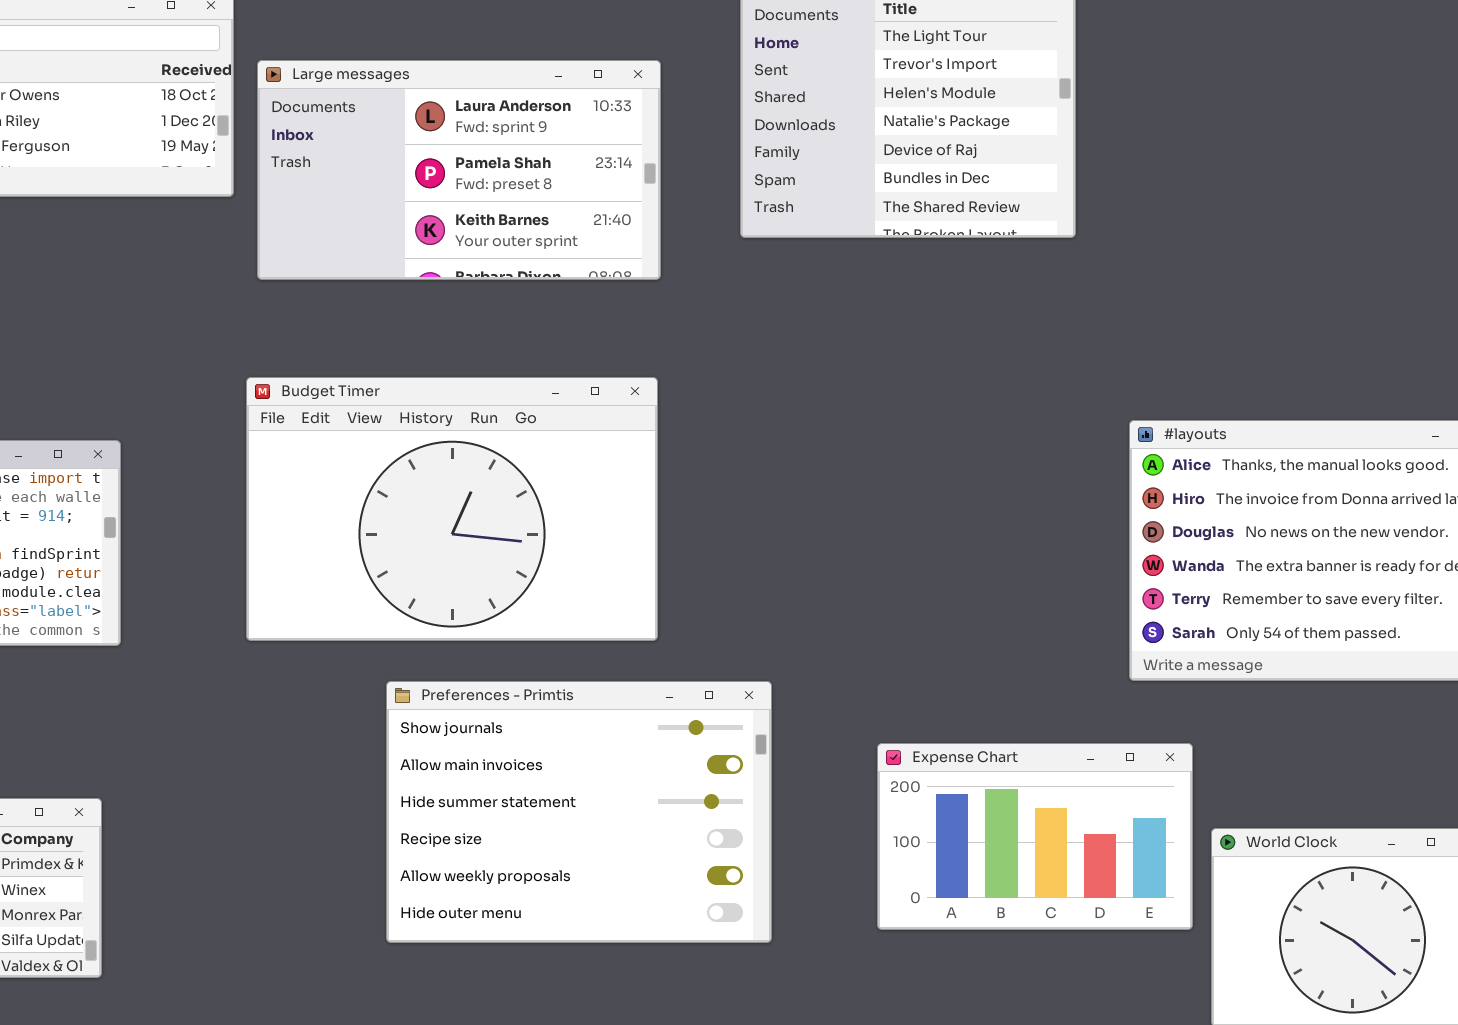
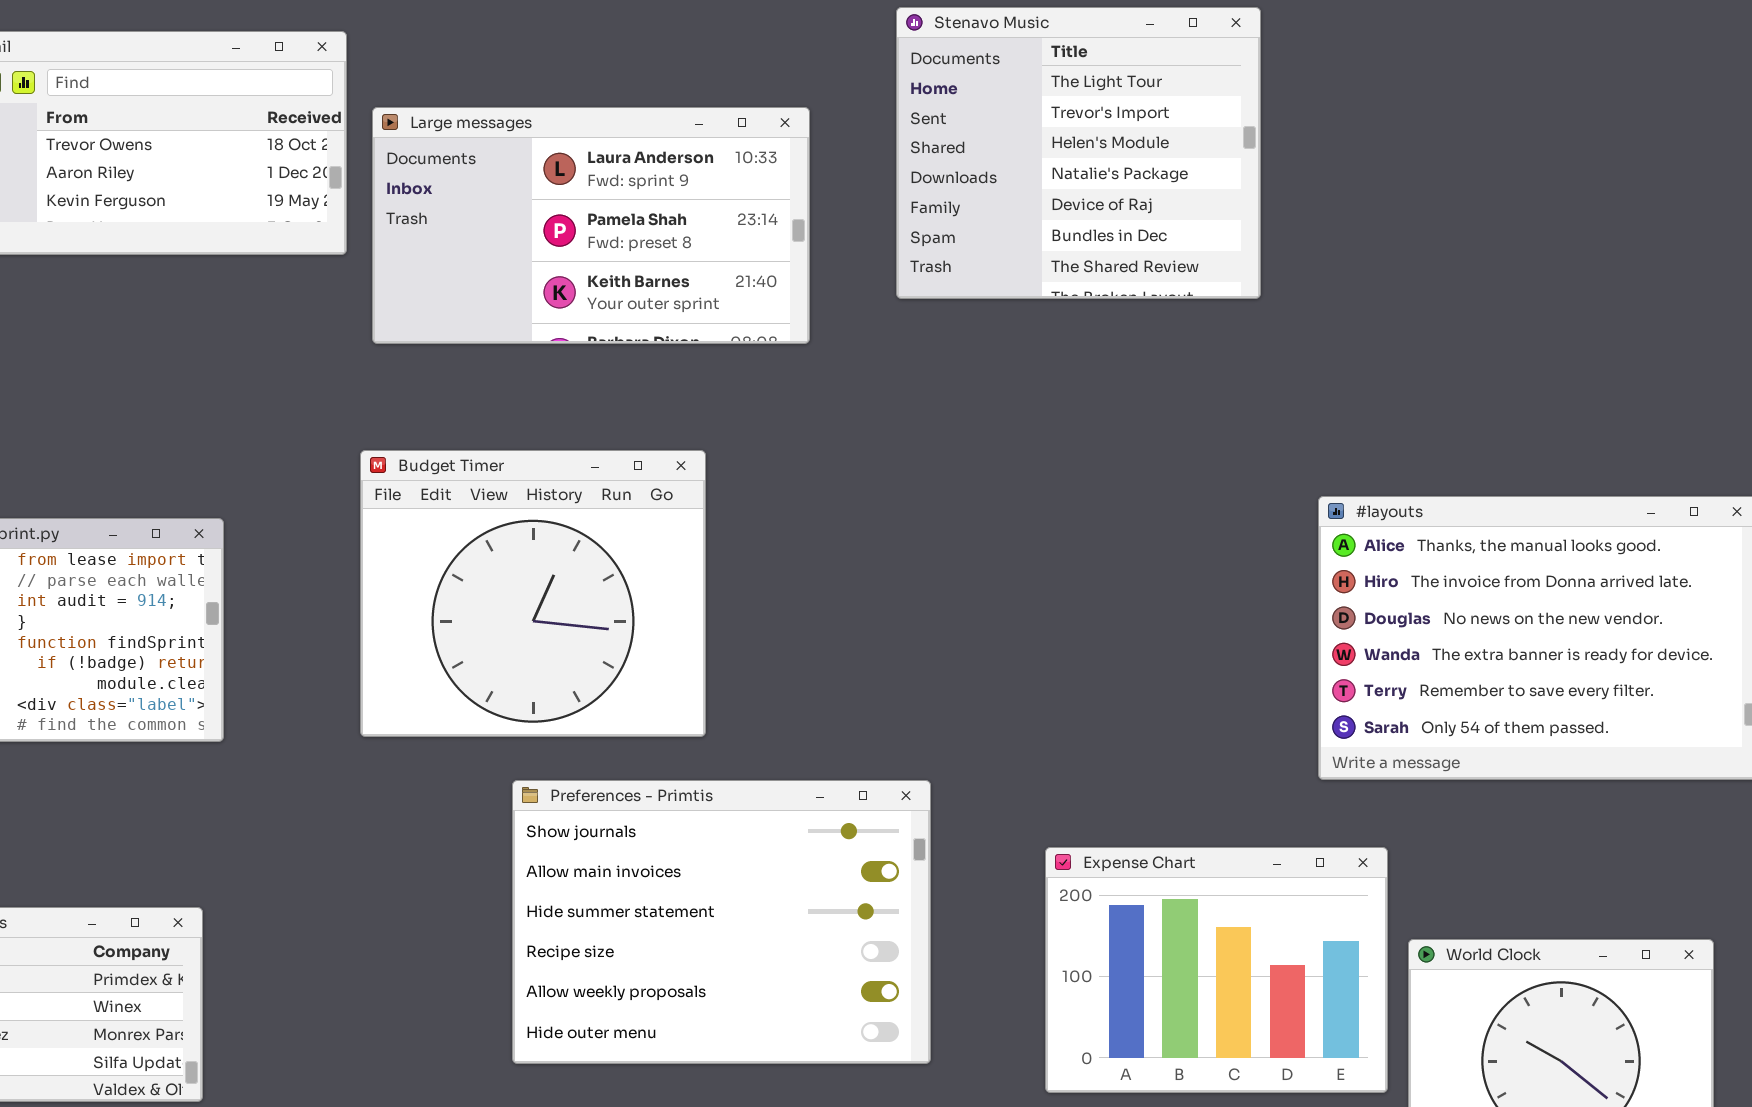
Budget Timer: [246,377,658,641] -> [360,450,706,737], resized
Expense Chart: [877,743,1193,930] -> [1045,847,1388,1093], resized

